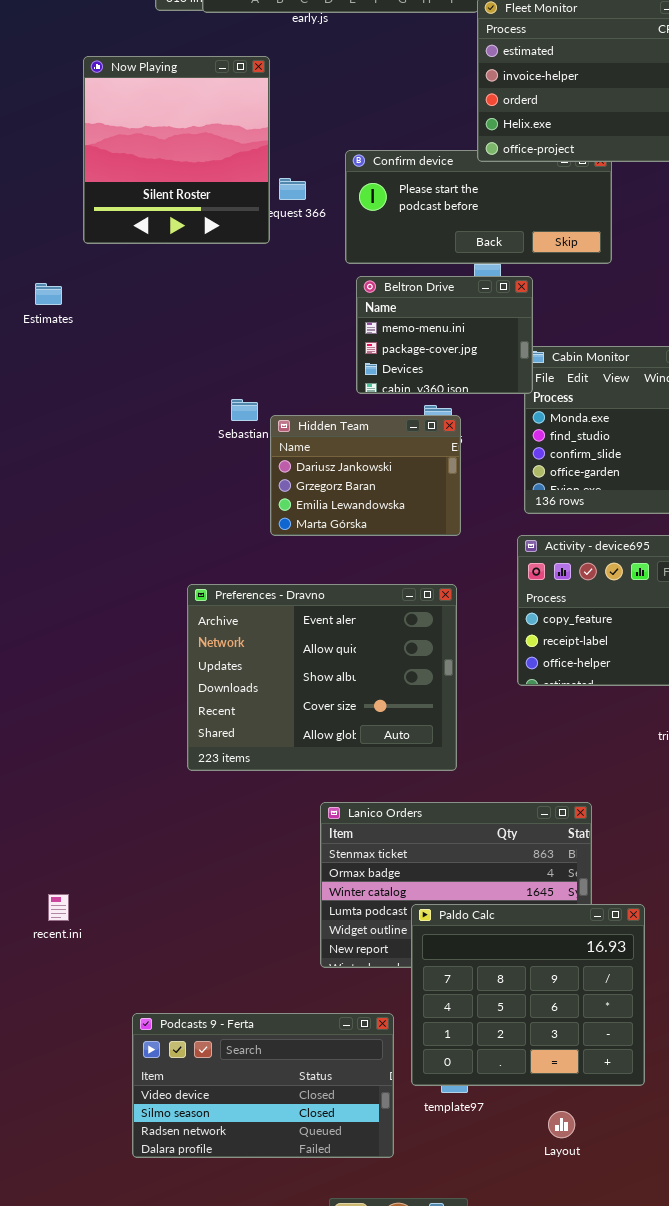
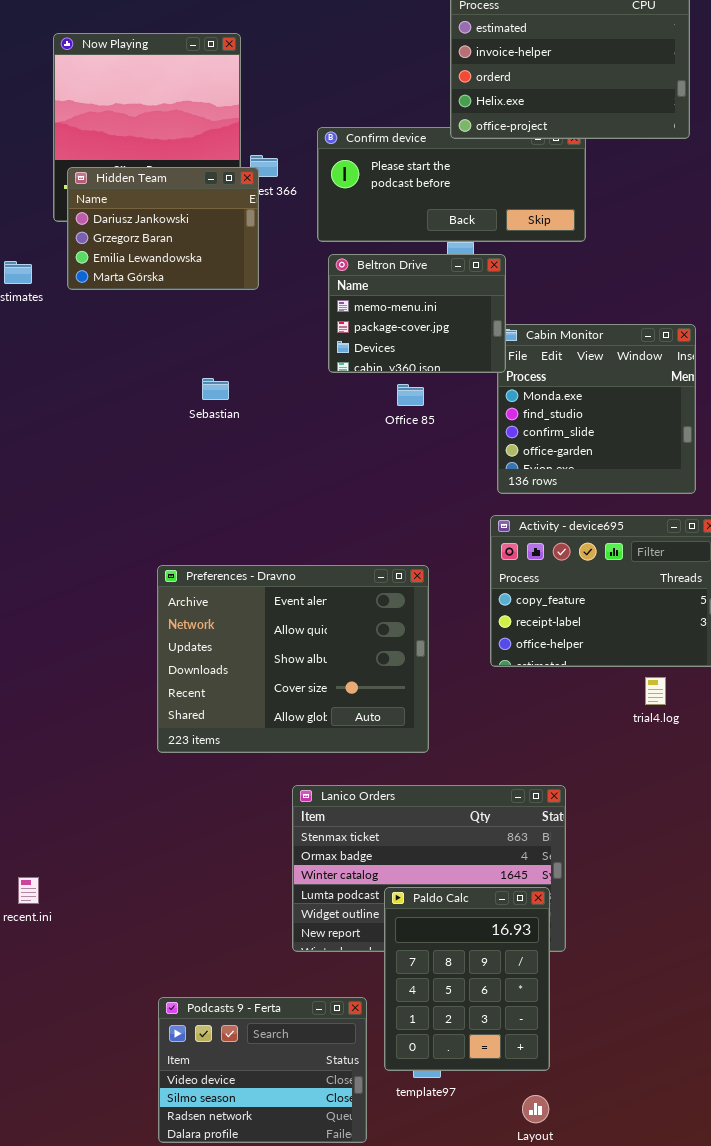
Hidden Team: [270,415,461,536] -> [67,167,259,290], moved
Paldo Calc: [411,904,645,1086] -> [384,887,550,1071], resized
Podcasts 9 - Ferta: [132,1013,394,1158] -> [158,997,367,1143], resized

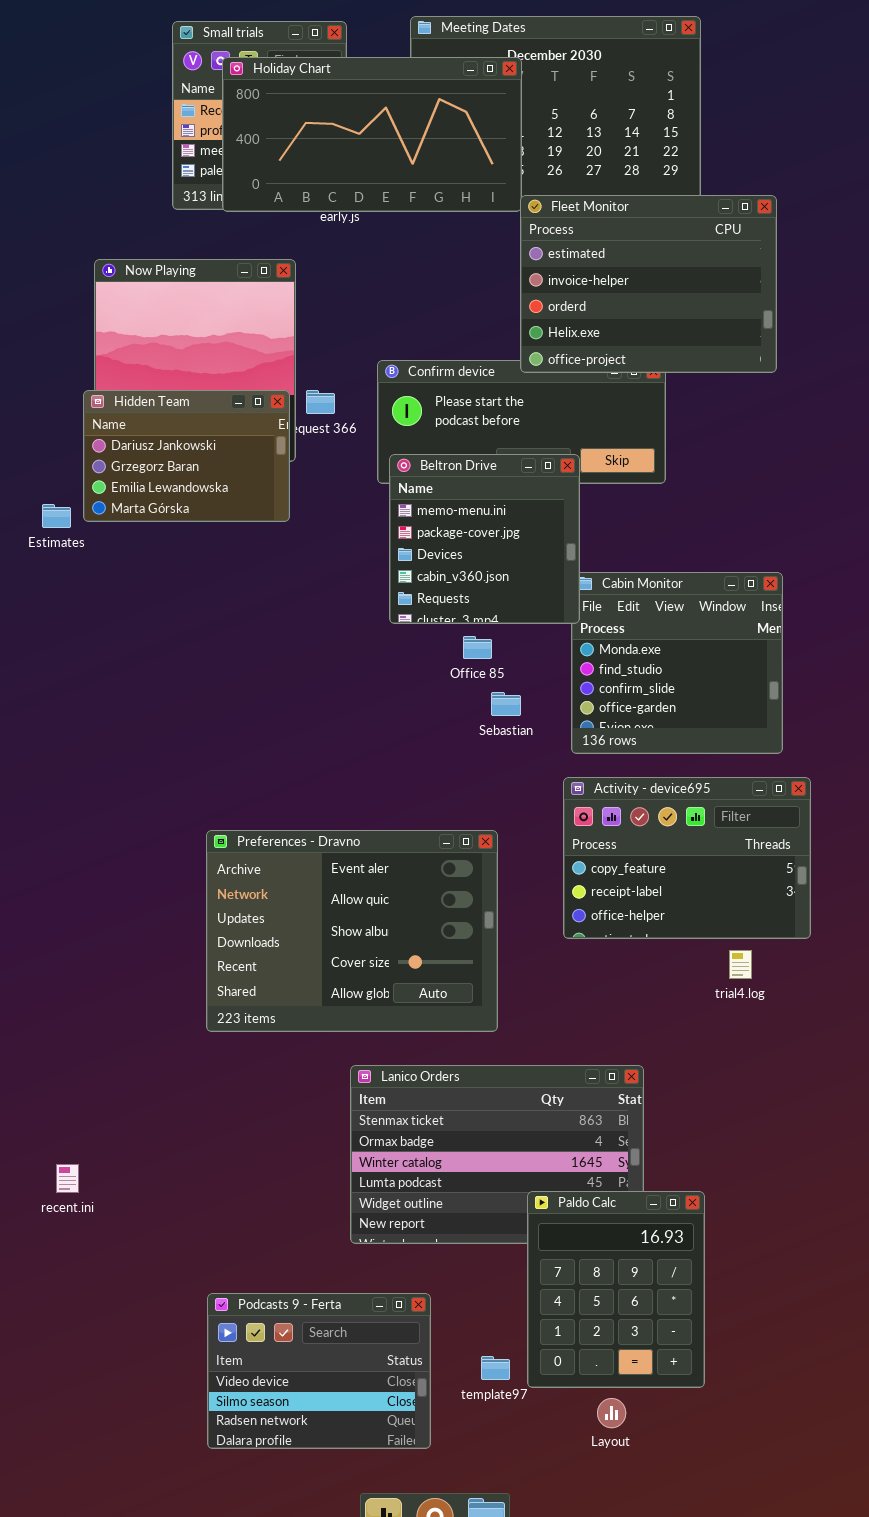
Hidden Team: [67,167,259,290] -> [83,390,290,522], moved
Beltron Drive: [328,254,506,373] -> [389,454,580,624], resized
Sebastian: [202,378,229,400] -> [491,692,521,716], moved
Paldo Calc: [384,887,550,1071] -> [527,1191,705,1388], moved

